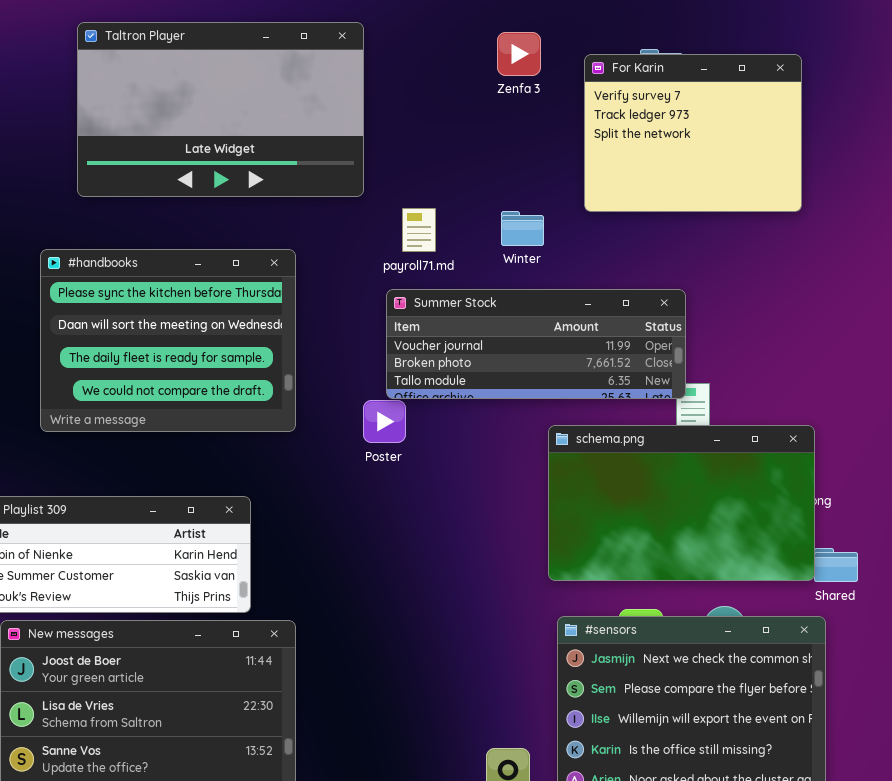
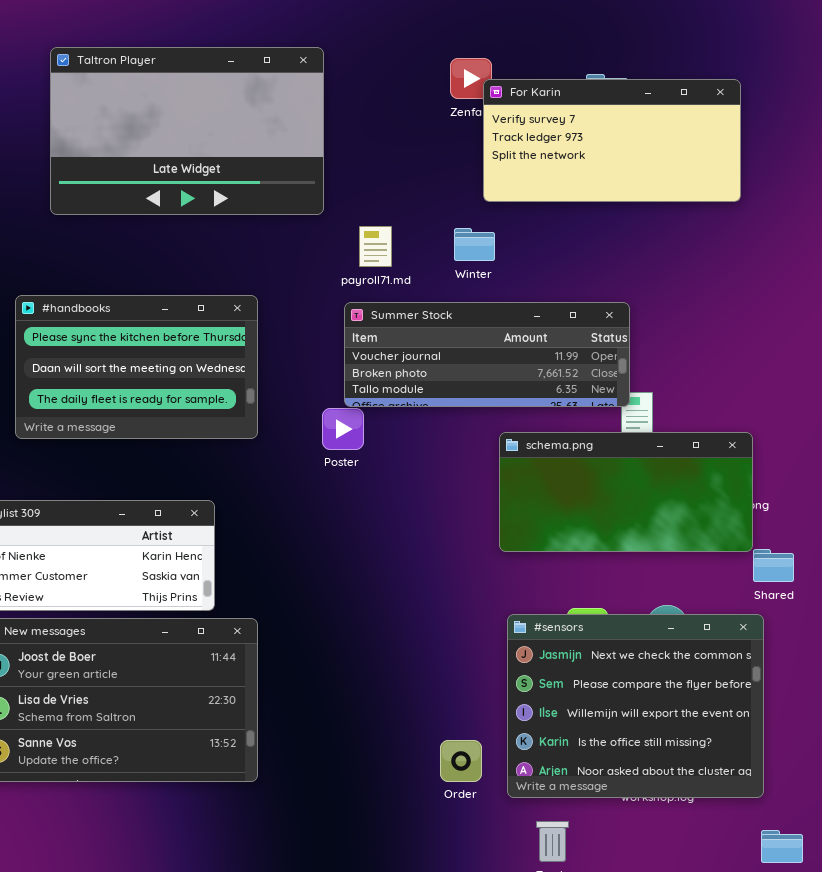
For Karin: [584,54,802,212] -> [483,79,741,202], resized
#handbooks: [40,249,296,432] -> [15,295,258,439], resized
schema.png: [548,425,815,581] -> [499,432,753,552], resized

